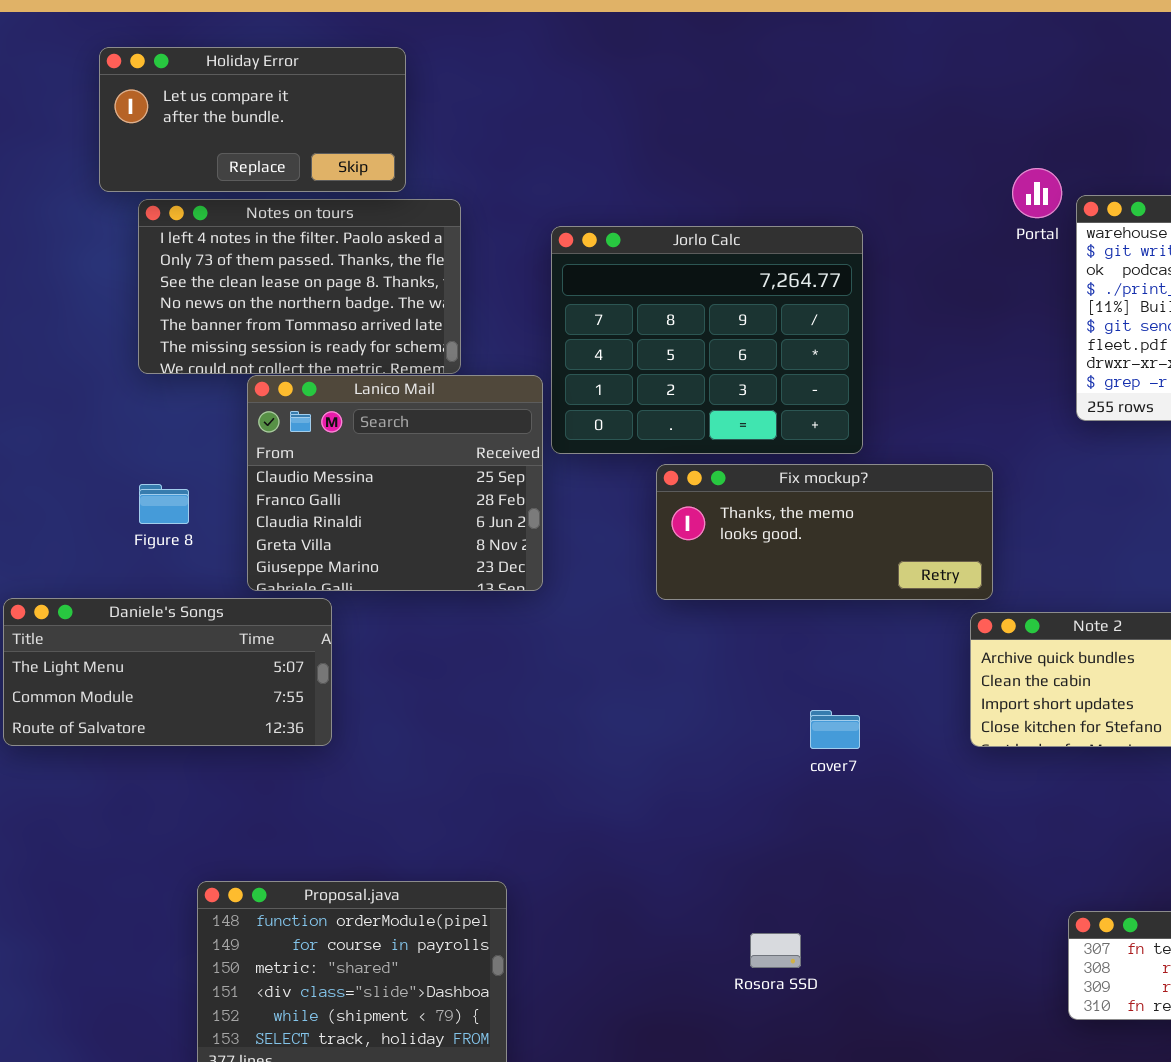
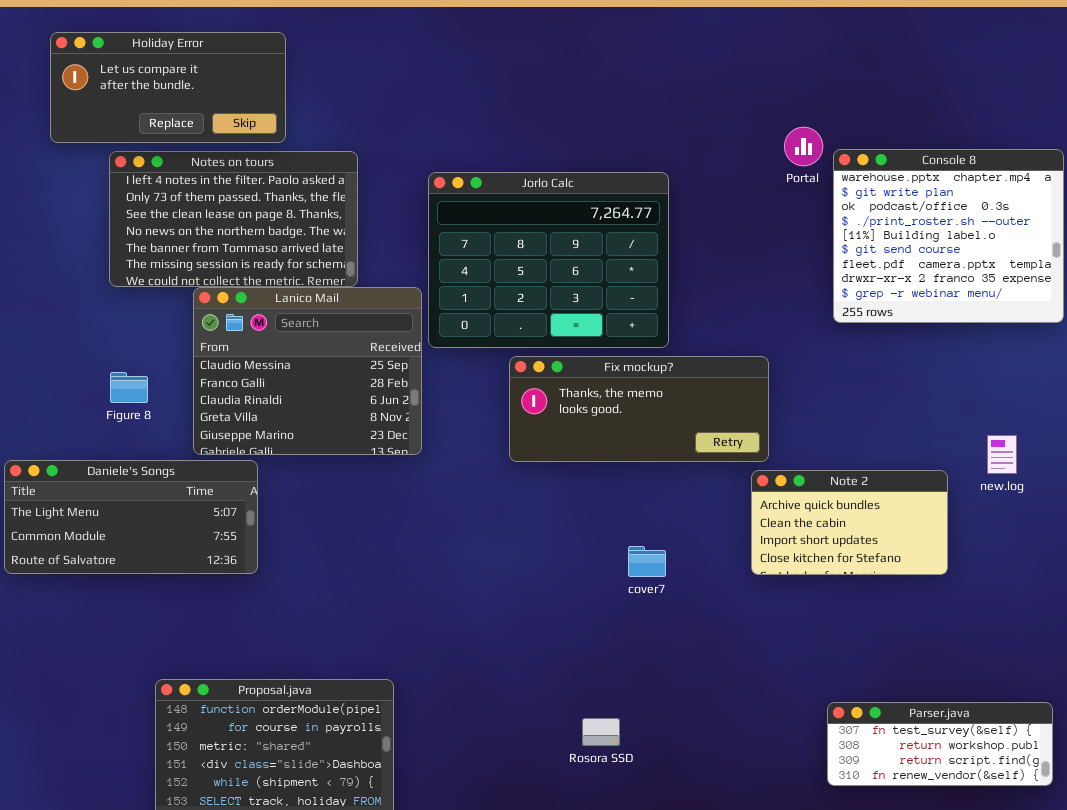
Holiday Error: [99,47,406,192] -> [50,32,286,143], moved

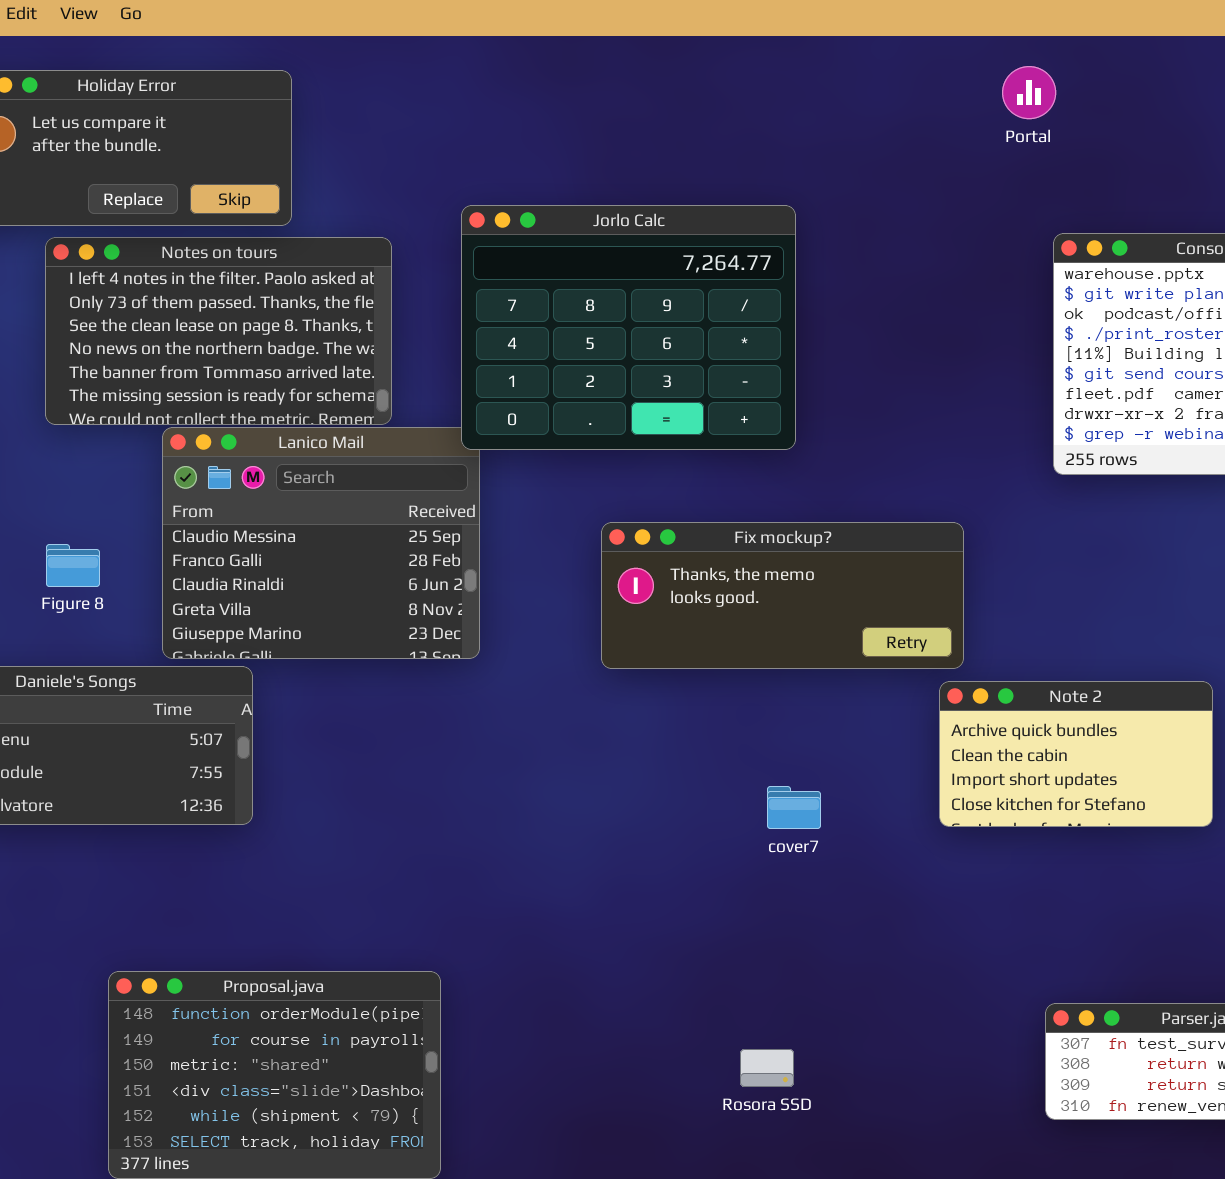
Portal: [784,127,823,166] -> [1002,66,1056,119], moved
Jorlo Calc: [428,172,669,348] -> [461,205,796,450], moved
Rosora SSD: [582,718,620,746] -> [740,1049,794,1087], moved

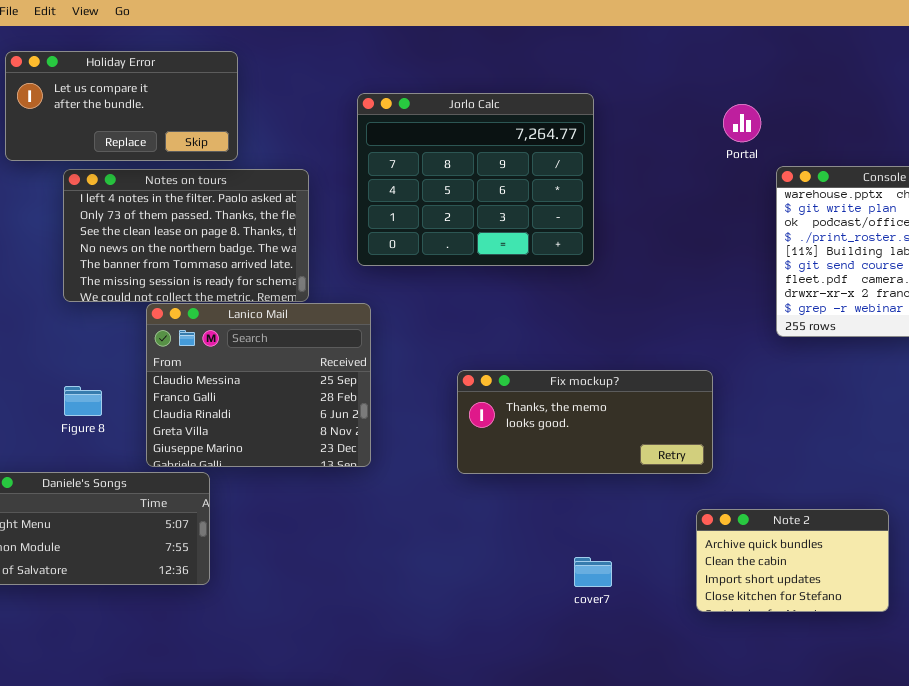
Portal: [1002,66,1056,119] -> [723,104,761,142], moved
Jorlo Calc: [461,205,796,450] -> [357,93,594,266], moved
Note 2: [939,681,1213,827] -> [696,509,889,612], moved

